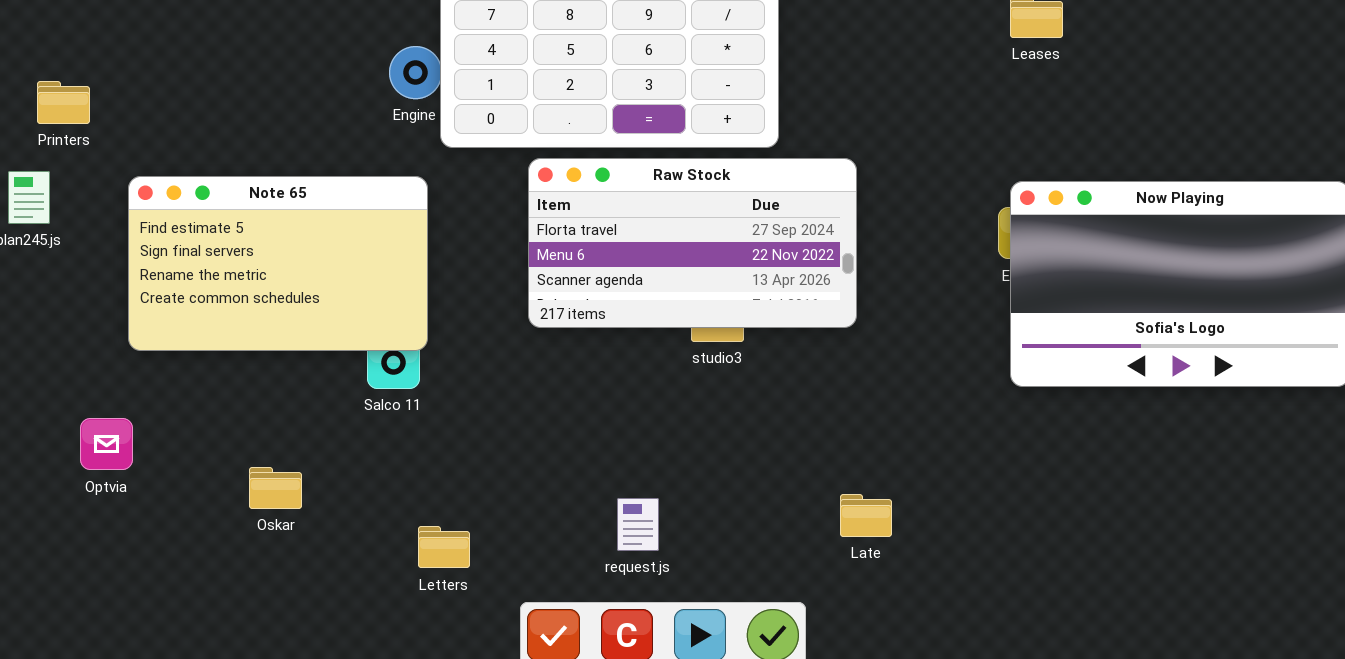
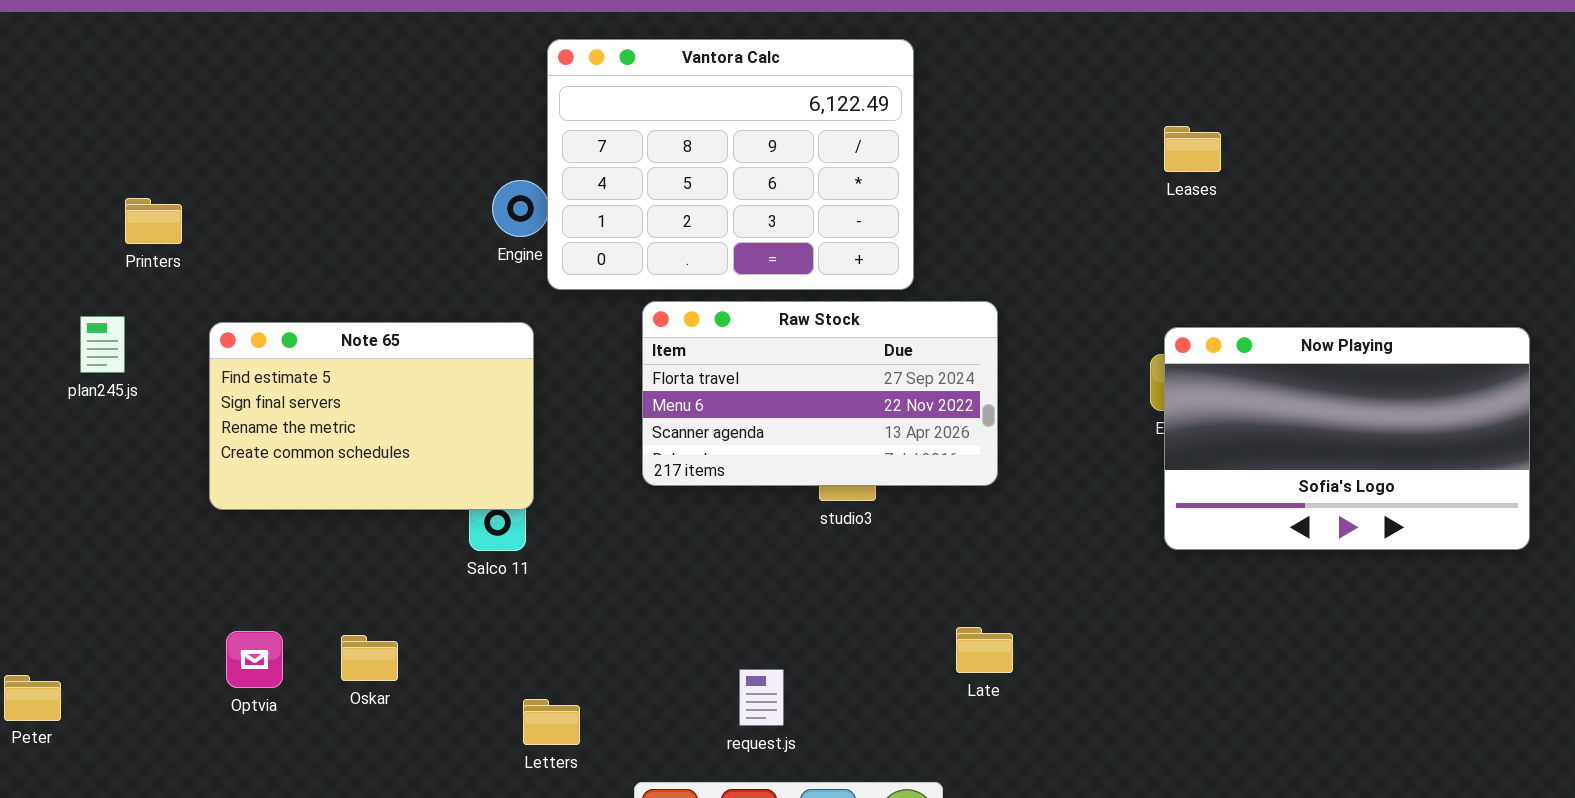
Printers: [37,81,90,124] -> [125,198,182,244], moved
Optvia: [80,418,133,470] -> [226,631,283,688], moved
Late: [840,494,892,537] -> [956,627,1013,673], moved

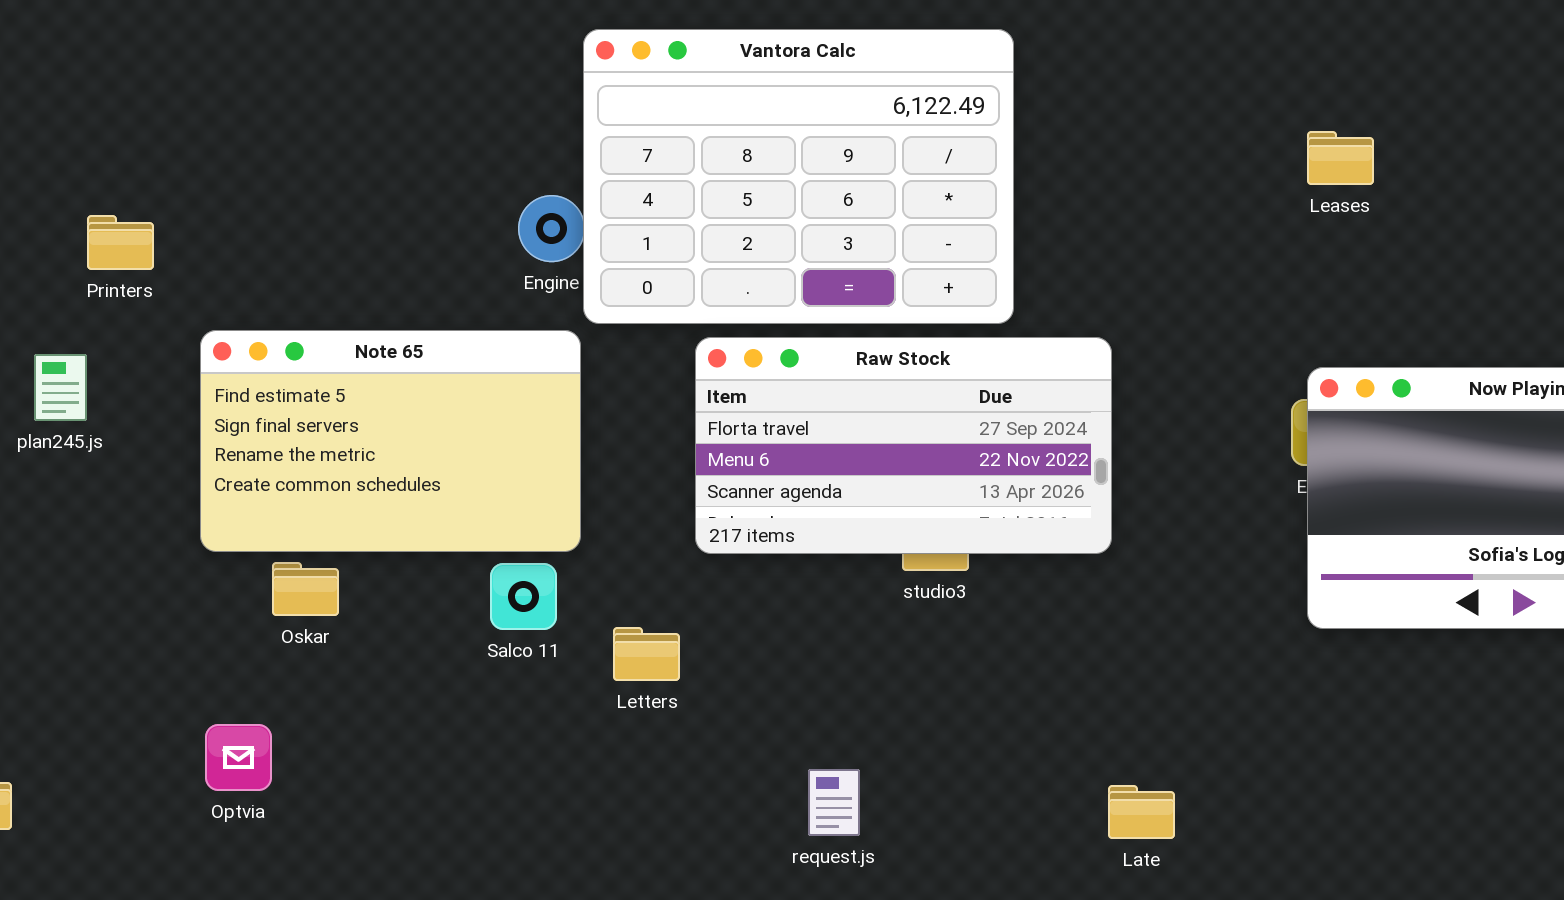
Note 65: [209,322,534,510] -> [200,330,581,552], moved
Late: [956,627,1013,673] -> [1108,785,1175,839], moved
Oskar: [341,635,398,681] -> [272,562,339,616], moved
Letters: [523,699,580,745] -> [613,627,680,681], moved

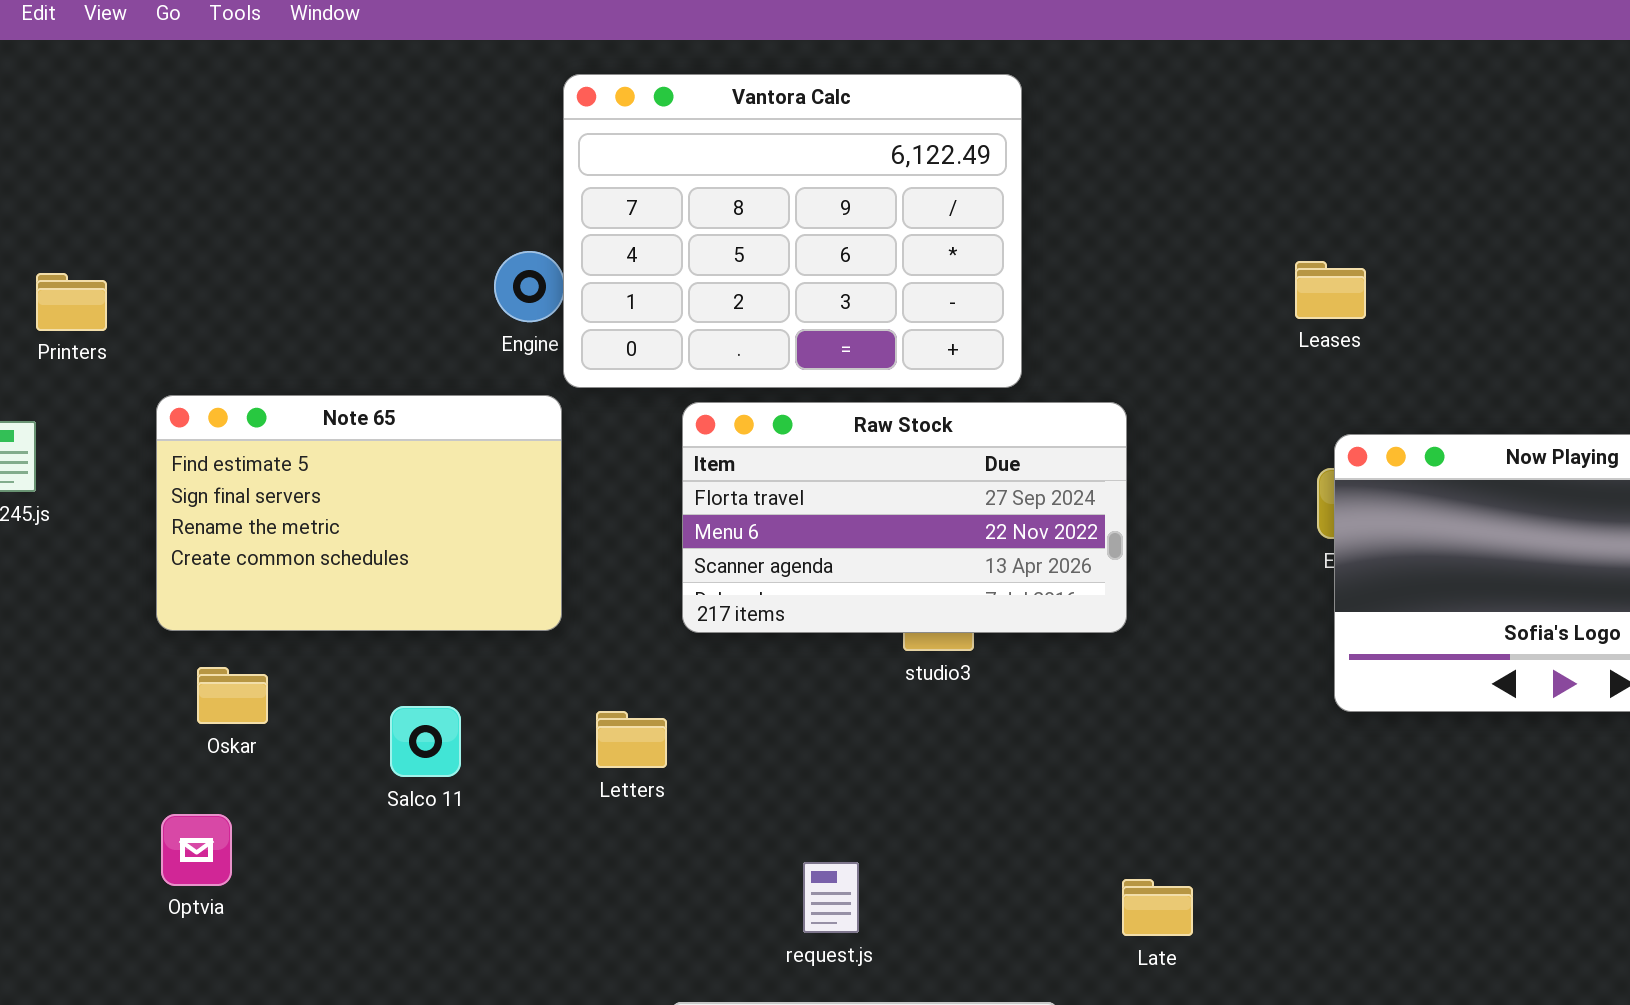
Leases: [1307,131,1374,185] -> [1295,261,1366,319], moved
Oskar: [272,562,339,616] -> [197,667,268,724], moved
Salco 11: [490,563,557,630] -> [390,706,461,777], moved

